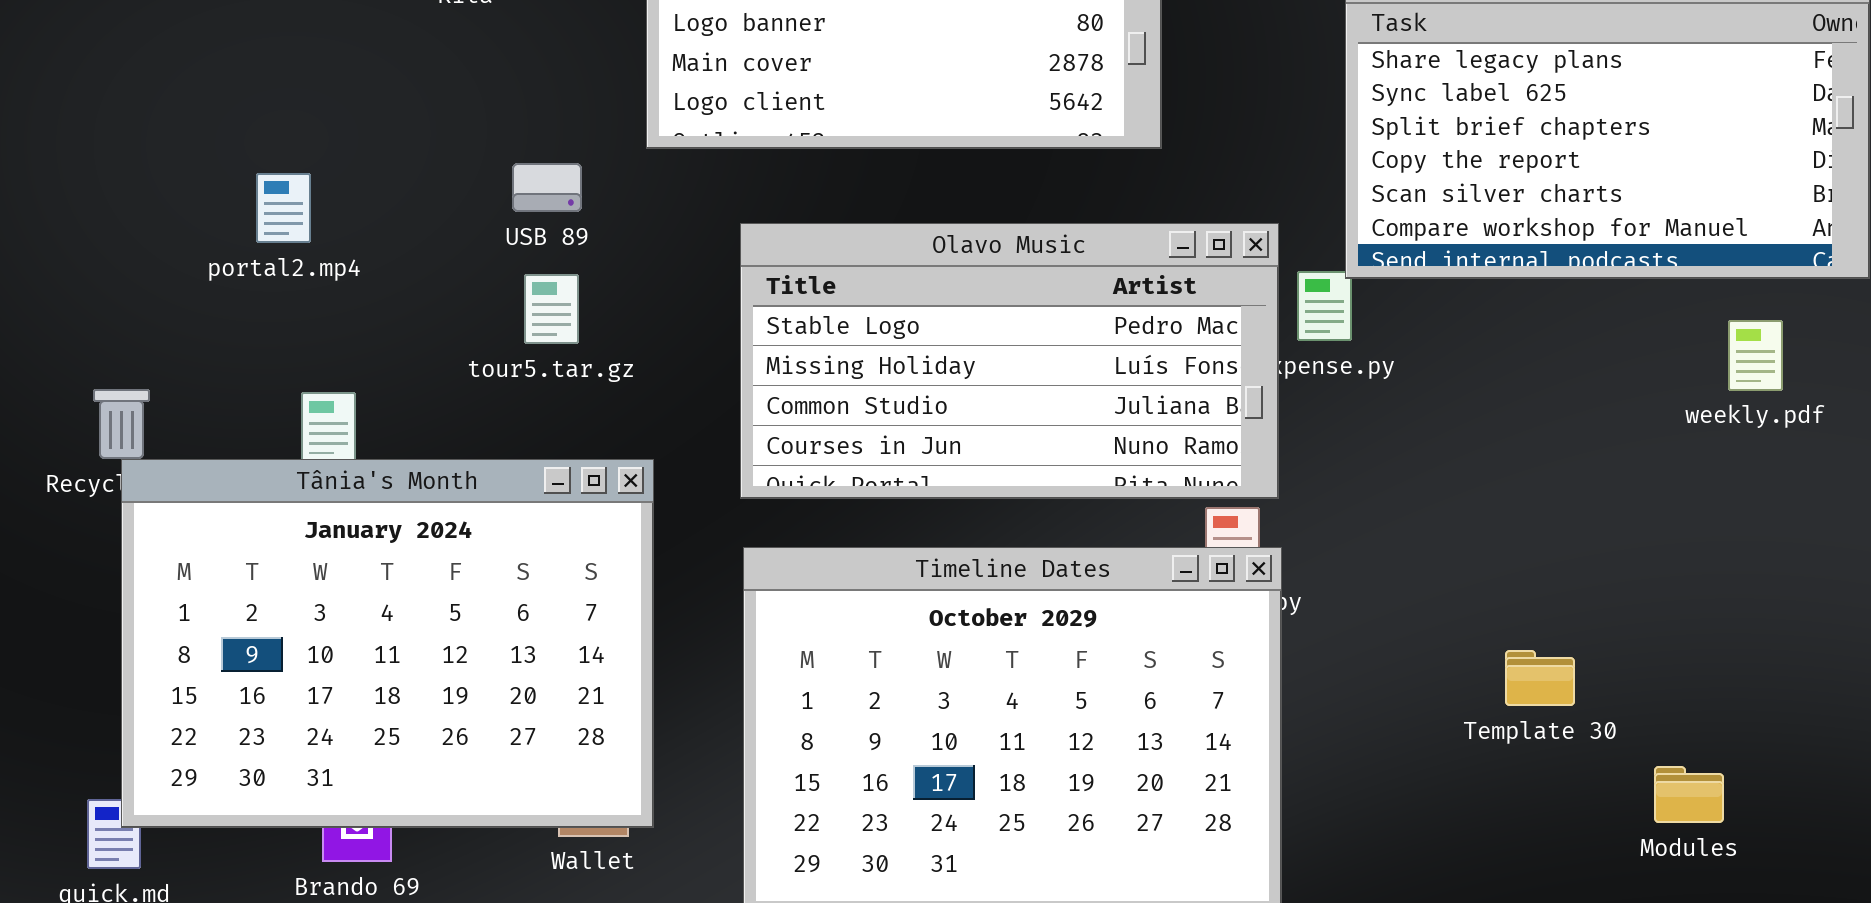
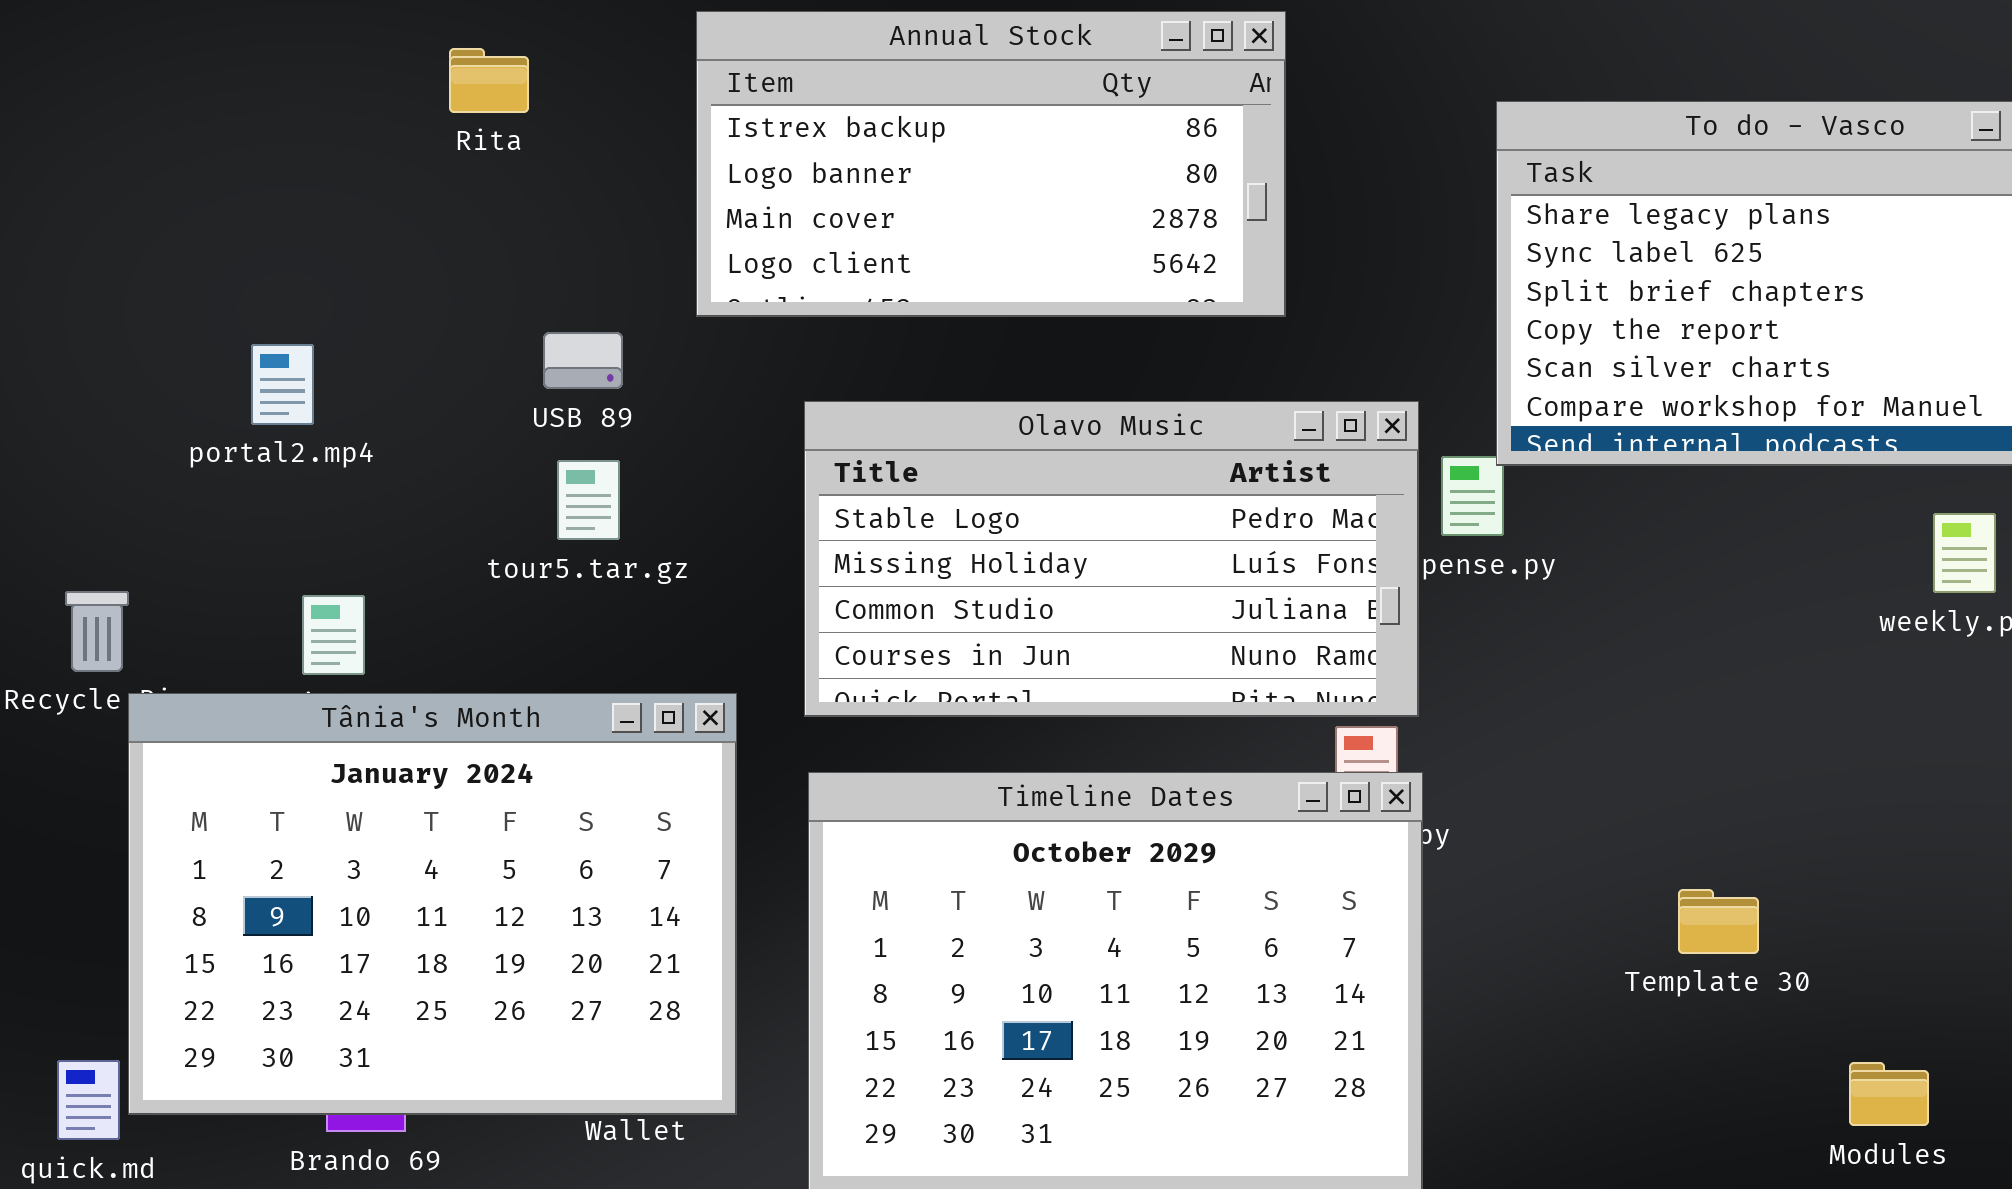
Tânia's Month: [121,459,654,828] -> [128,693,737,1115], moved
Modules: [1654,766,1724,823] -> [1849,1062,1929,1126], moved

